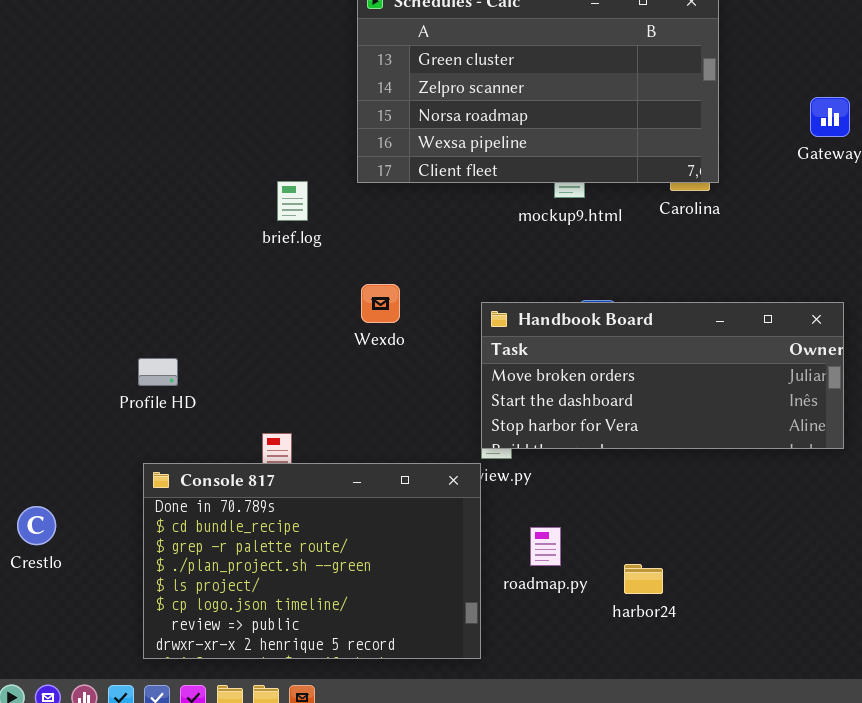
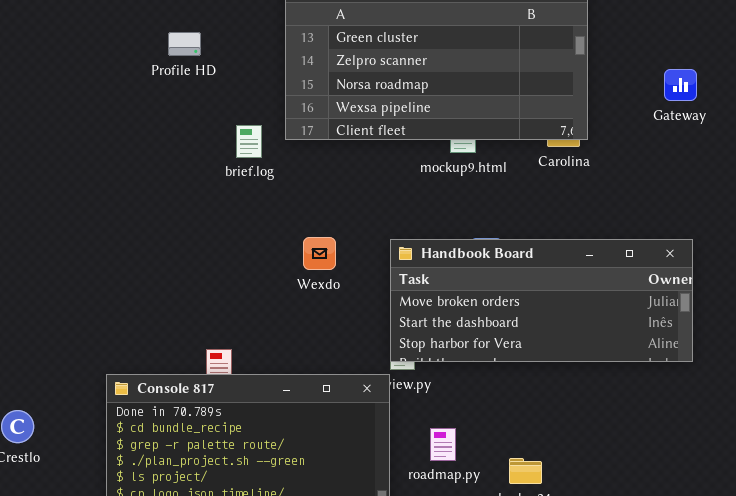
brief.log: [277,181,308,221] -> [236,125,262,158], moved
Wexdo: [361,284,400,323] -> [303,237,336,270], moved
Profile HD: [138,358,178,386] -> [168,32,201,56], moved

